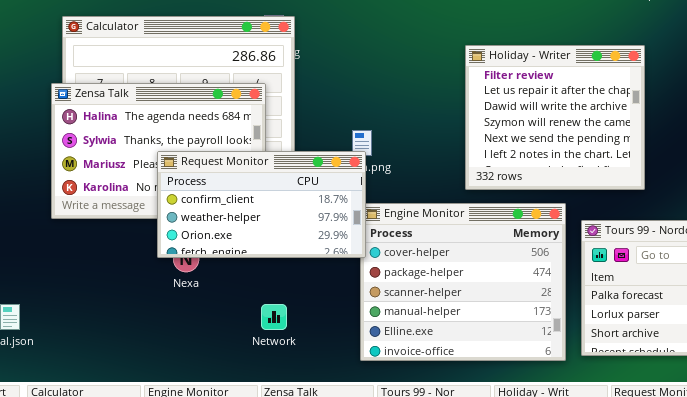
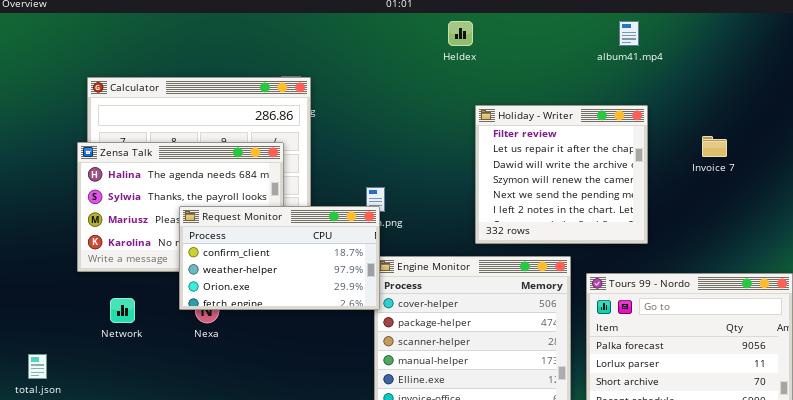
Network: [261,304,287,330] -> [110,298,135,323], moved

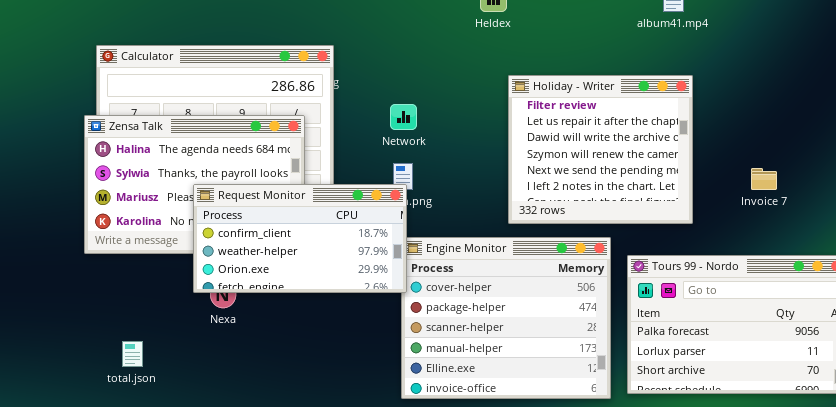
Invoice 7: [702,136,727,157] -> [751,168,777,190], moved
Network: [110,298,135,323] -> [390,104,417,130], moved
total.json: [28,354,47,379] -> [122,341,143,367], moved

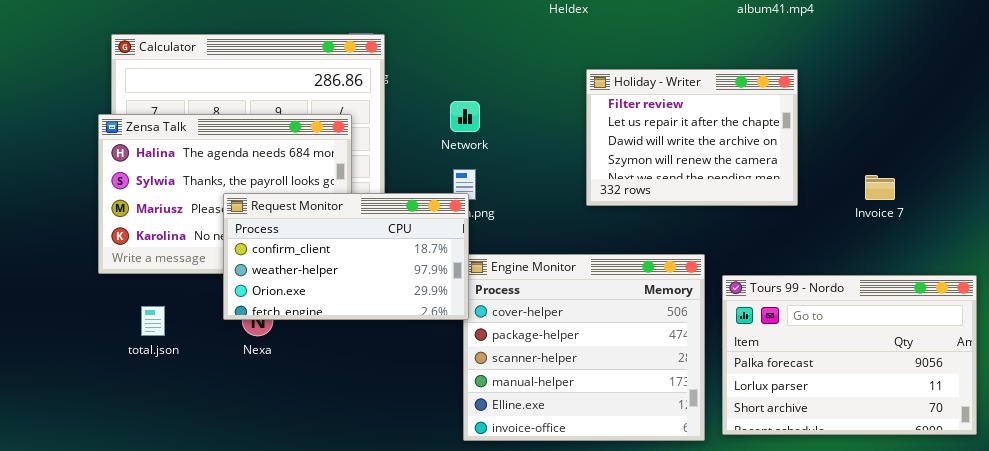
Holiday - Writer: [508,75,693,224] -> [586,69,798,206], resized
total.json: [122,341,143,367] -> [141,306,165,336], moved

